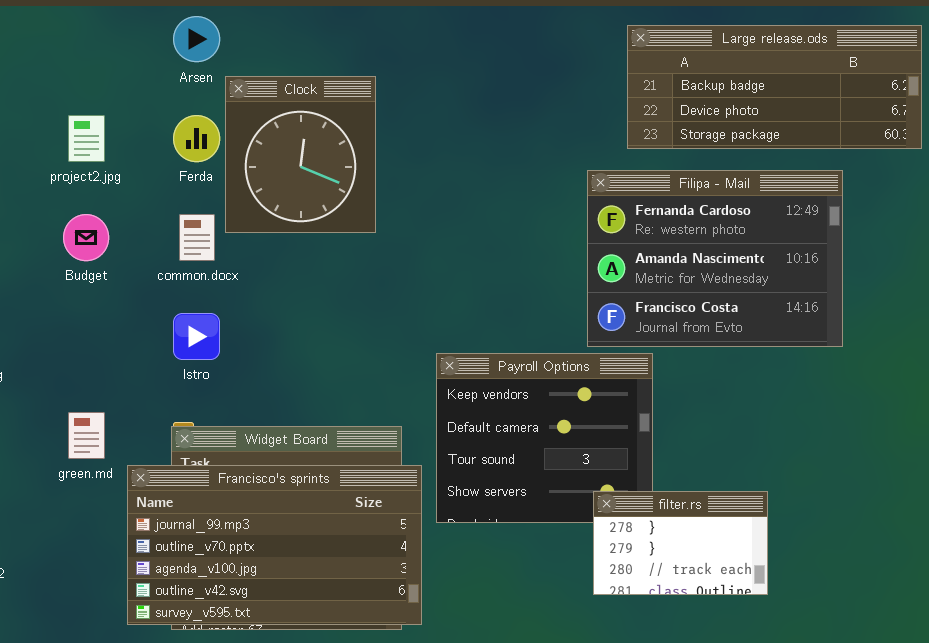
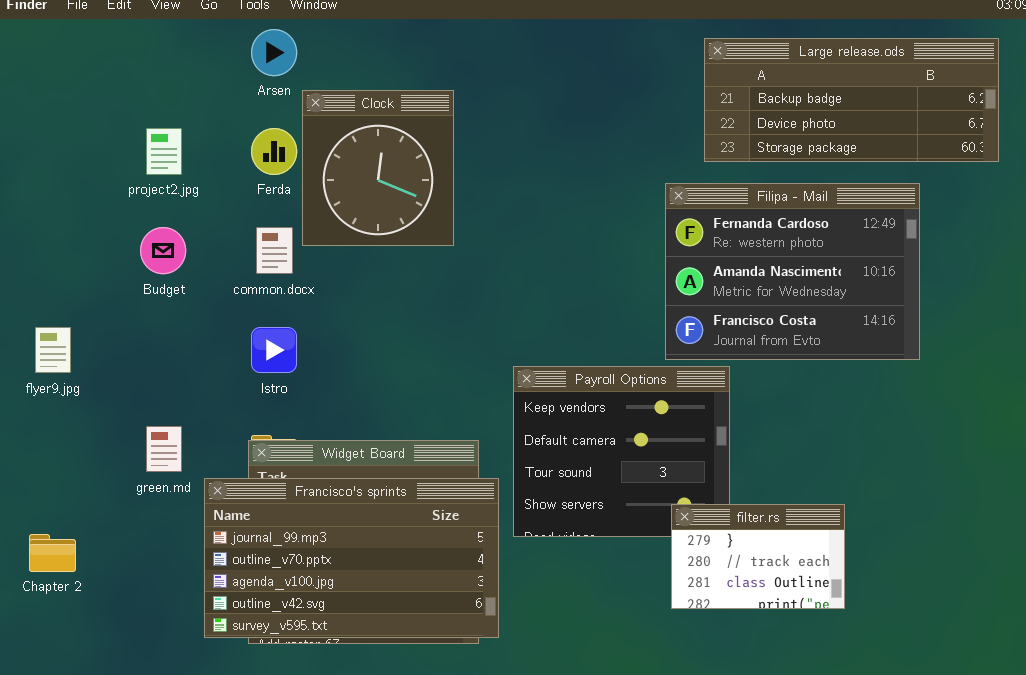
filter.rs: [593,491,768,595] -> [671,504,845,609], scrolled down 1 row

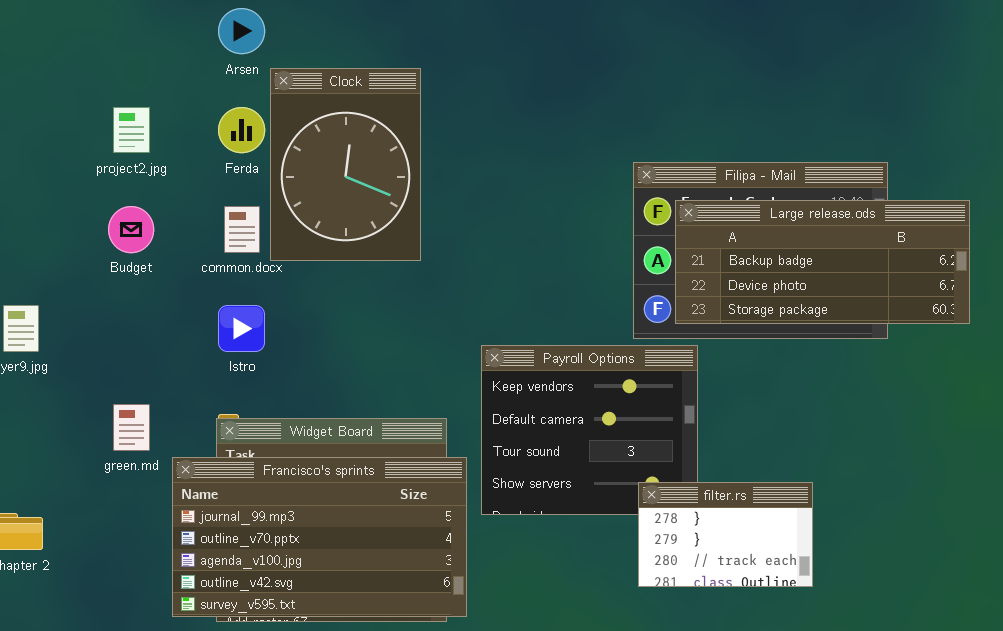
Large release.ods: [704,38,999,162] -> [675,200,970,324], moved
Clock: [302,90,454,246] -> [270,68,421,261], resized
filter.rs: [671,504,845,609] -> [638,482,813,587], scrolled up 1 row

